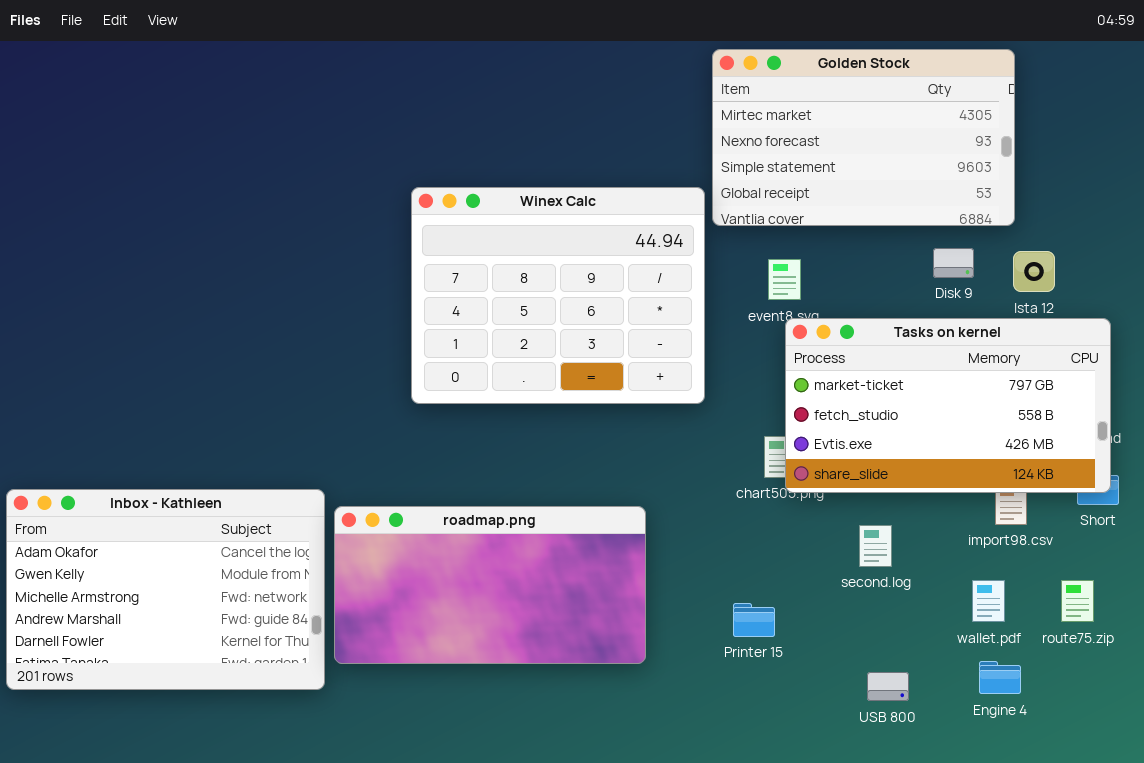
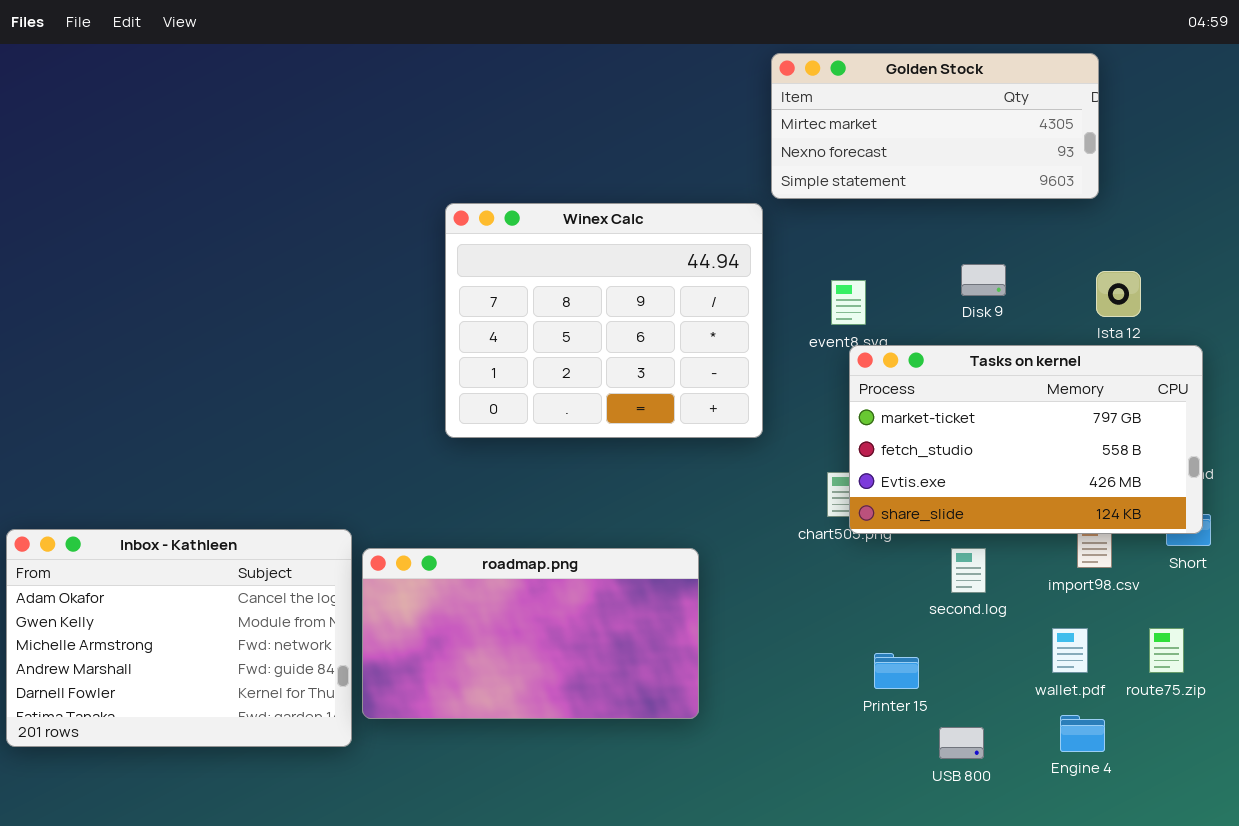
Golden Stock: [712,49,1015,226] -> [771,53,1099,199], resized
Disk 9: [933,248,974,278] -> [961,264,1006,296], moved
second.log: [859,525,892,567] -> [951,548,986,593], moved
Printer 15: [733,603,775,637] -> [874,653,919,689], moved

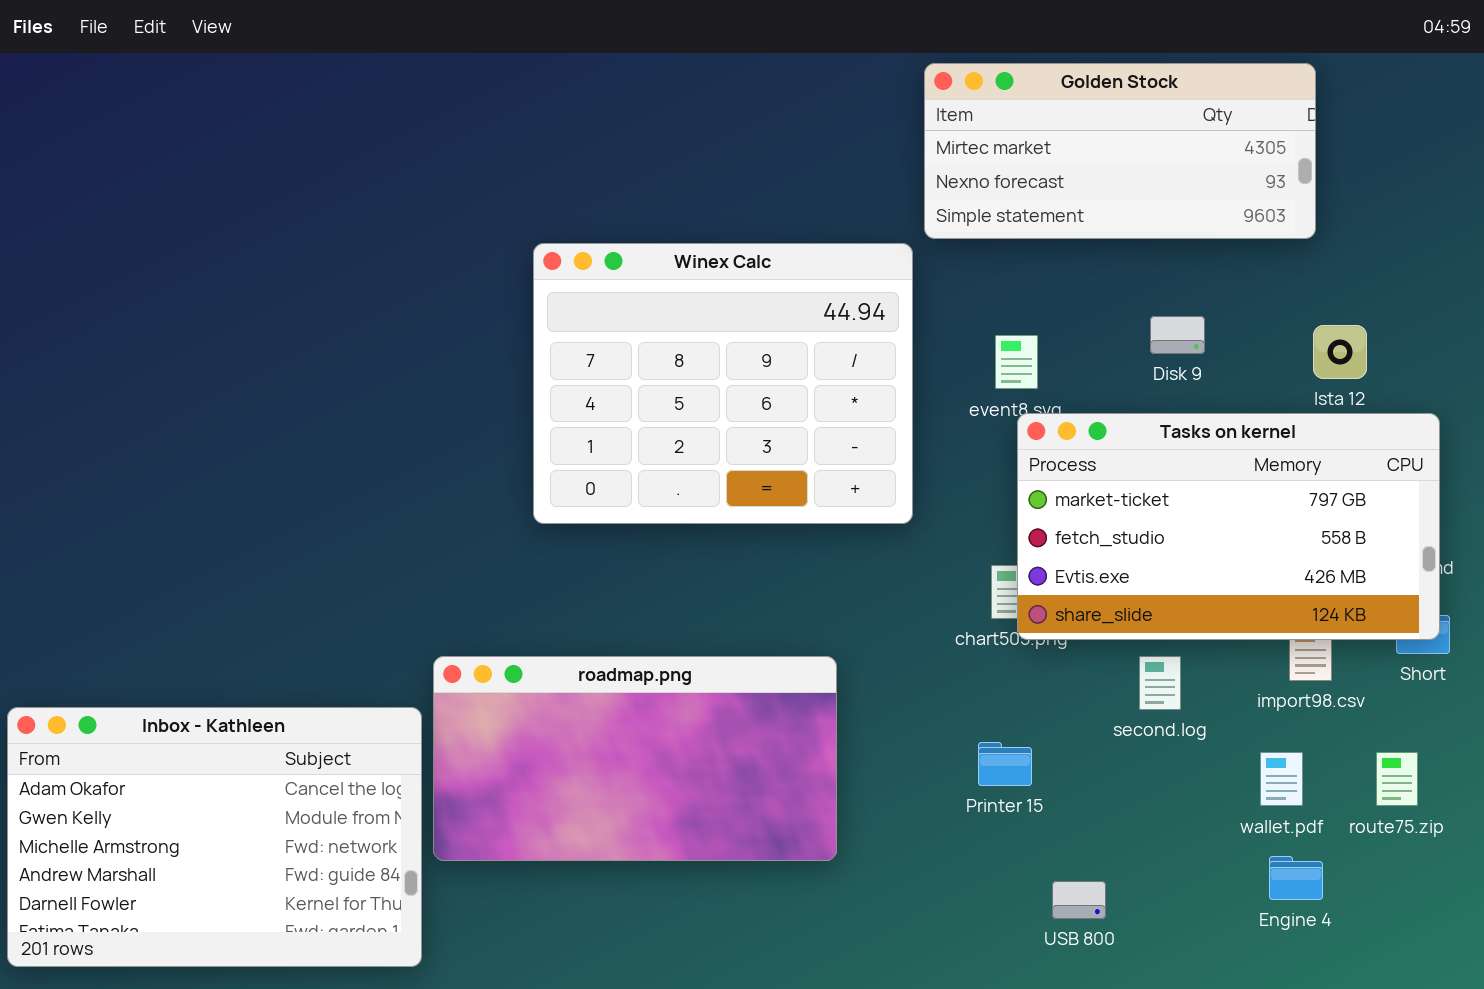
Inbox - Kathleen: [6,529,352,747] -> [7,707,422,967], moved
Printer 15: [874,653,919,689] -> [978,742,1032,786], moved
USB 800: [939,727,984,759] -> [1052,881,1106,919], moved

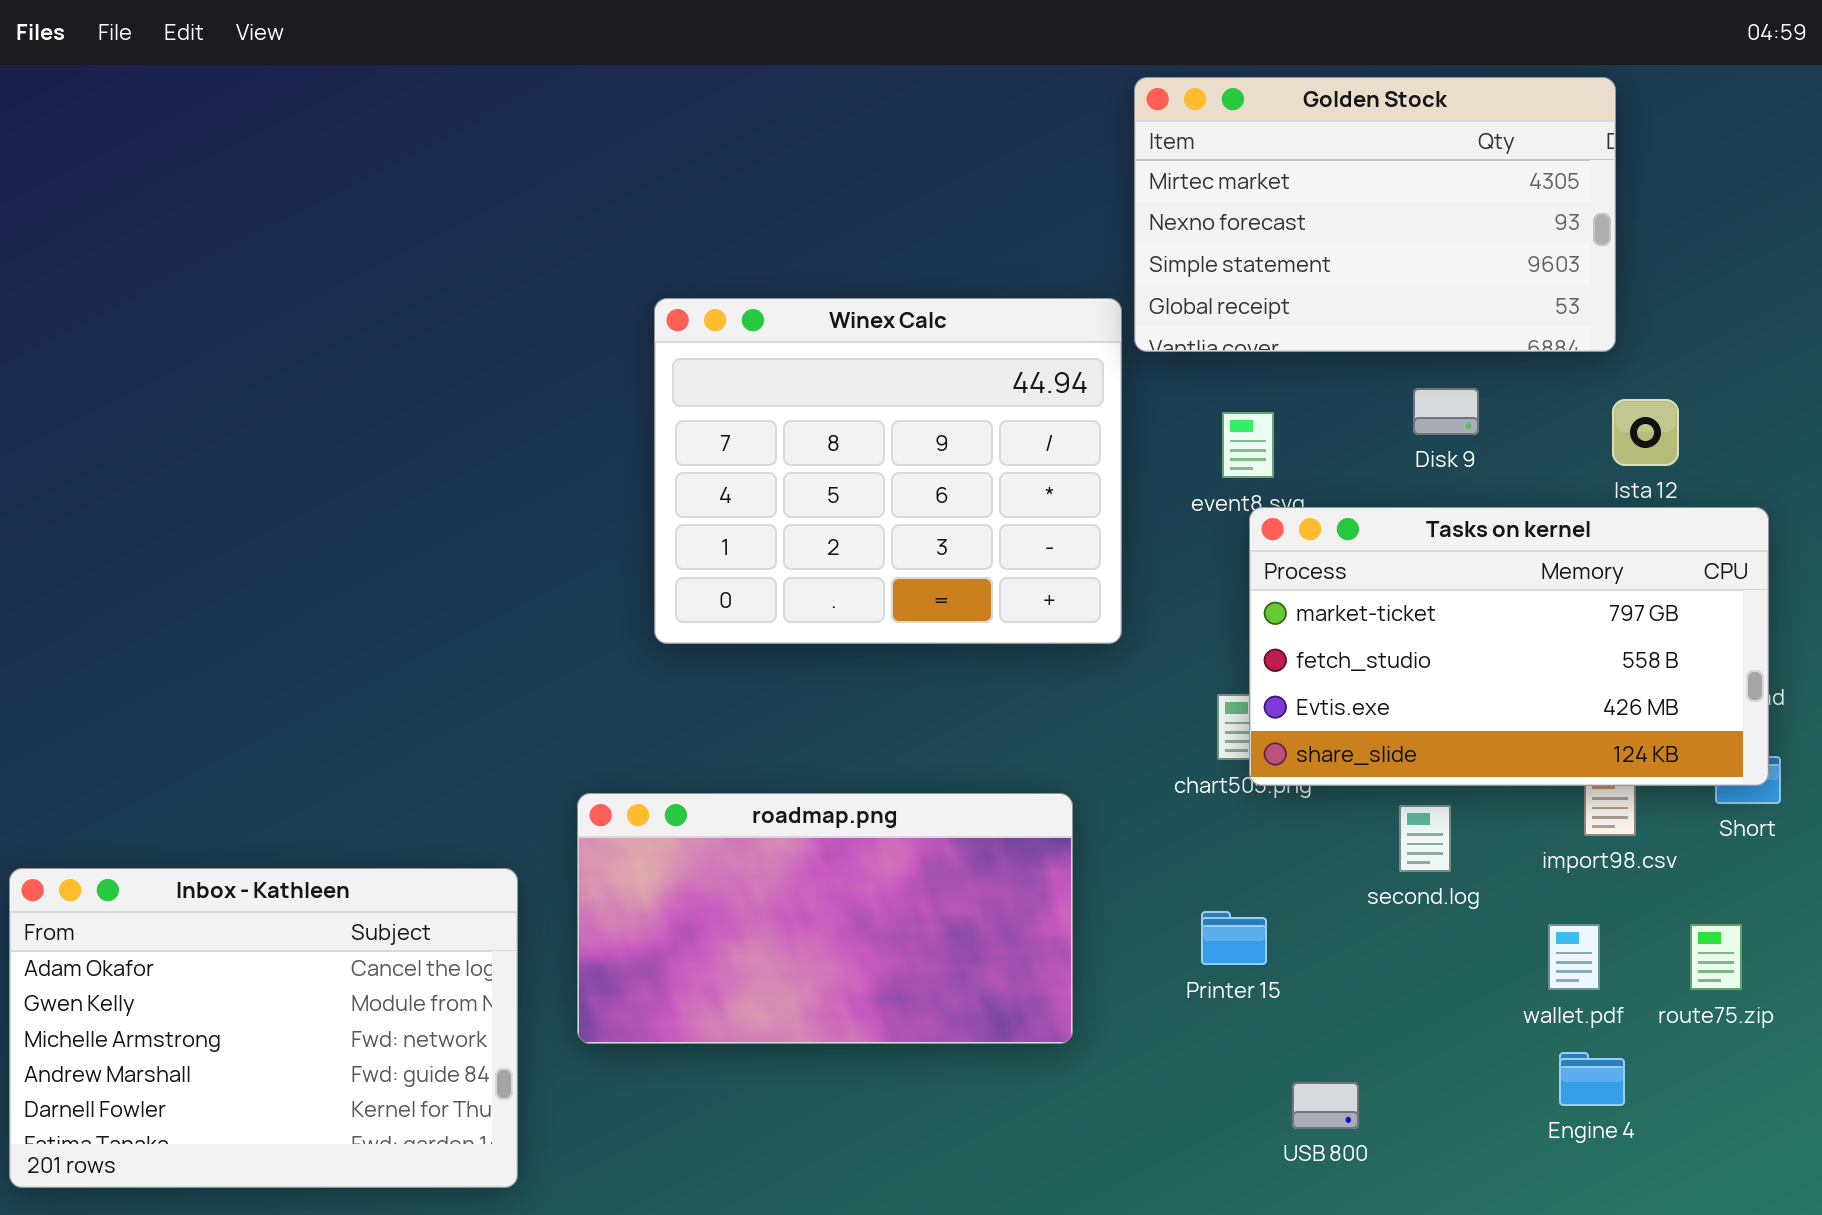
Golden Stock: [924,63,1316,239] -> [1134,77,1616,352], resized
roadmap.png: [433,656,837,861] -> [577,793,1073,1044], moved

